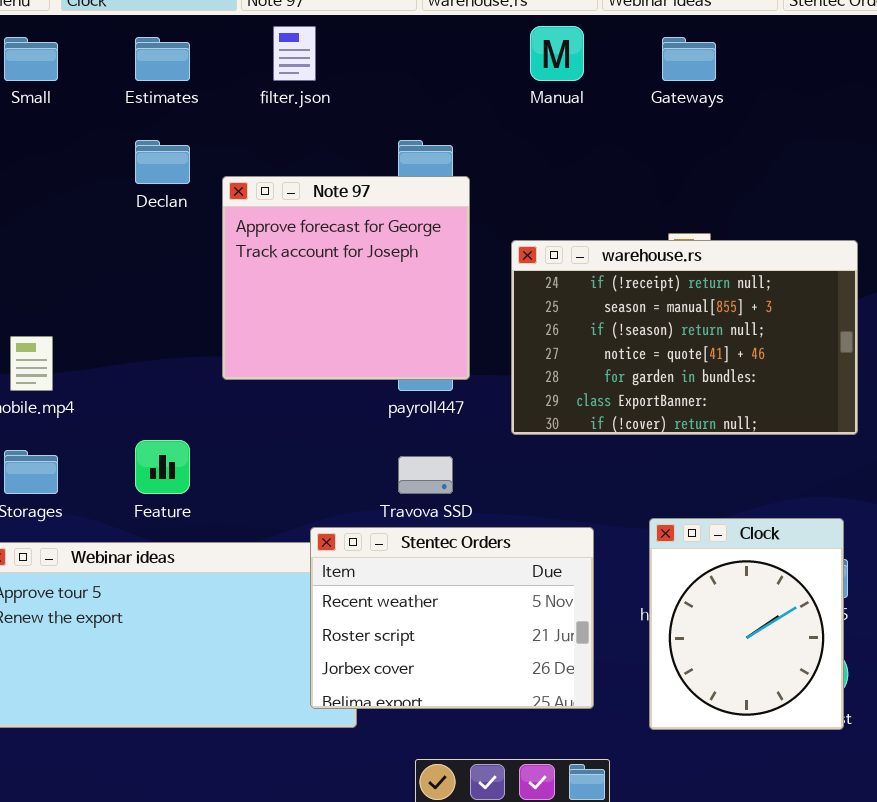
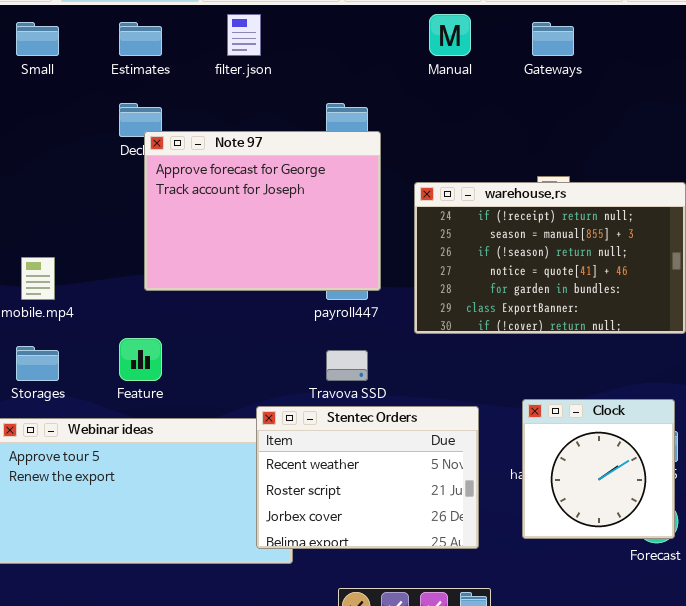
Note 97: [222,176,470,380] -> [144,131,381,291], resized
Clock: [649,518,844,730] -> [522,399,675,539], resized

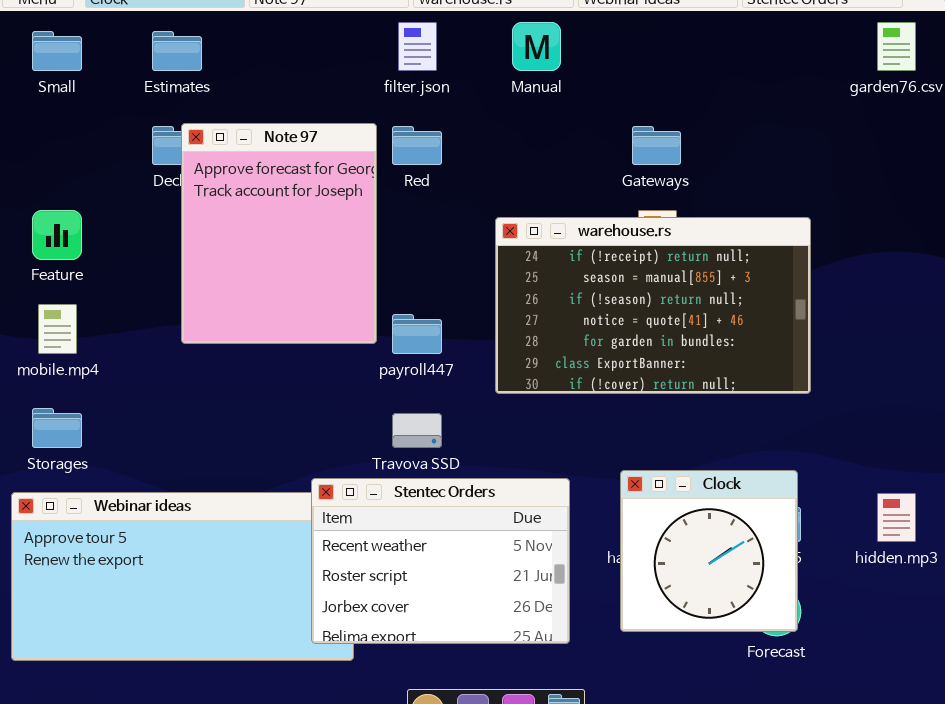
filter.json: [227,14,261,56] -> [398,22,437,71], moved
Gateways: [532,22,574,56] -> [632,126,681,165], moved
Note 97: [144,131,381,291] -> [181,123,377,344], resized
Feature: [119,338,162,381] -> [32,210,82,260], moved

